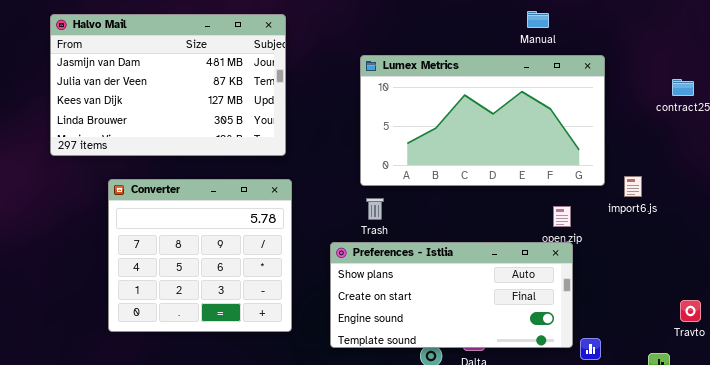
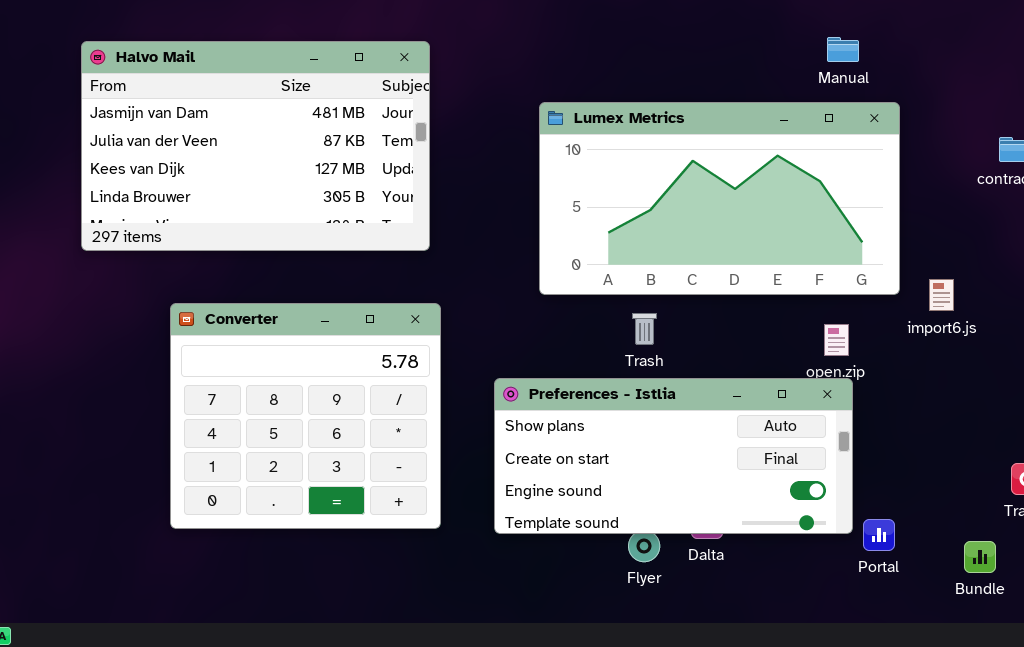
Manual: [527,11,549,28] -> [827,37,859,62], moved
Converter: [108,179,292,332] -> [170,303,441,529], moved
Trash: [366,198,384,220] -> [632,313,657,345], moved

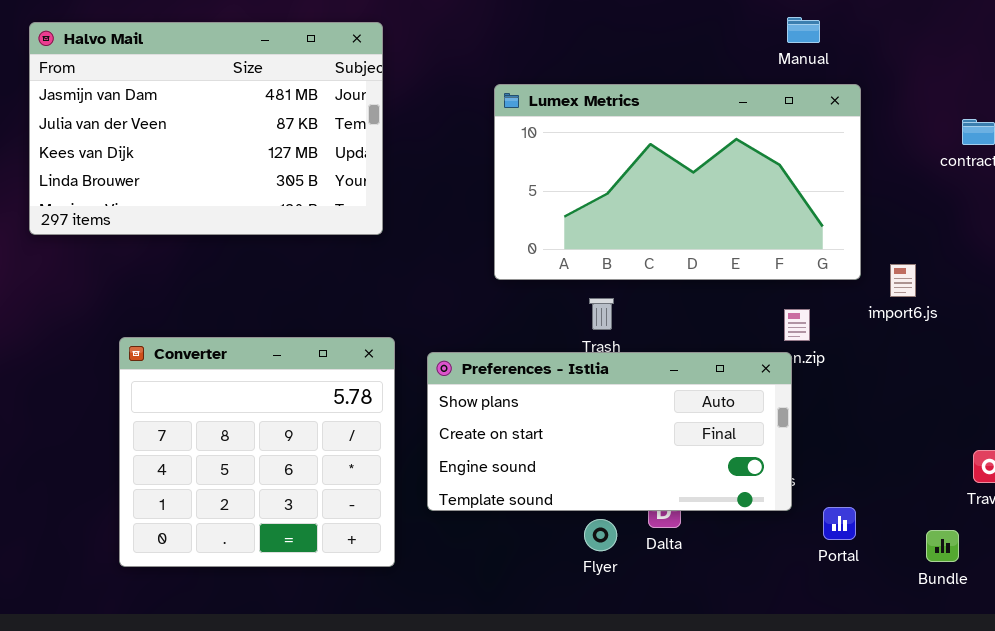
Converter: [170,303,441,529] -> [119,337,395,567], moved
Preferences - Istlia: [494,378,853,534] -> [427,352,792,511], moved

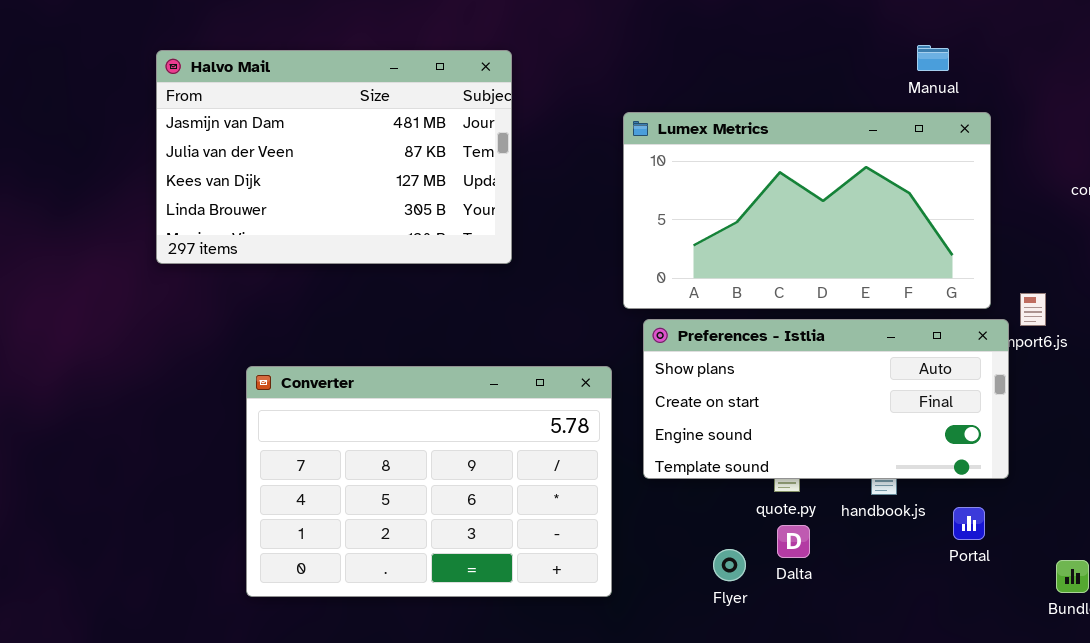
Converter: [119,337,395,567] -> [246,366,612,597], resized
Preferences - Istlia: [427,352,792,511] -> [643,319,1009,479], moved
Portal: [823,507,856,540] -> [953,507,985,540], moved

